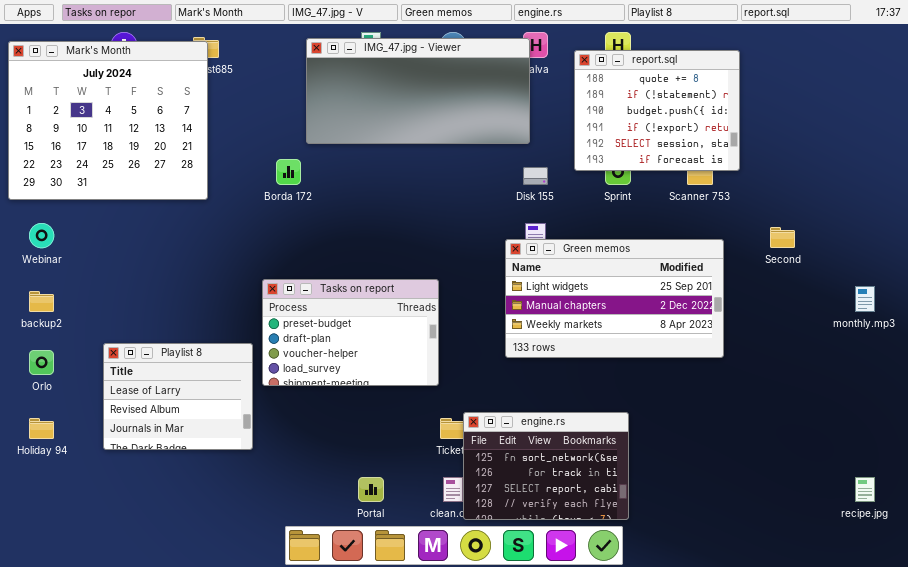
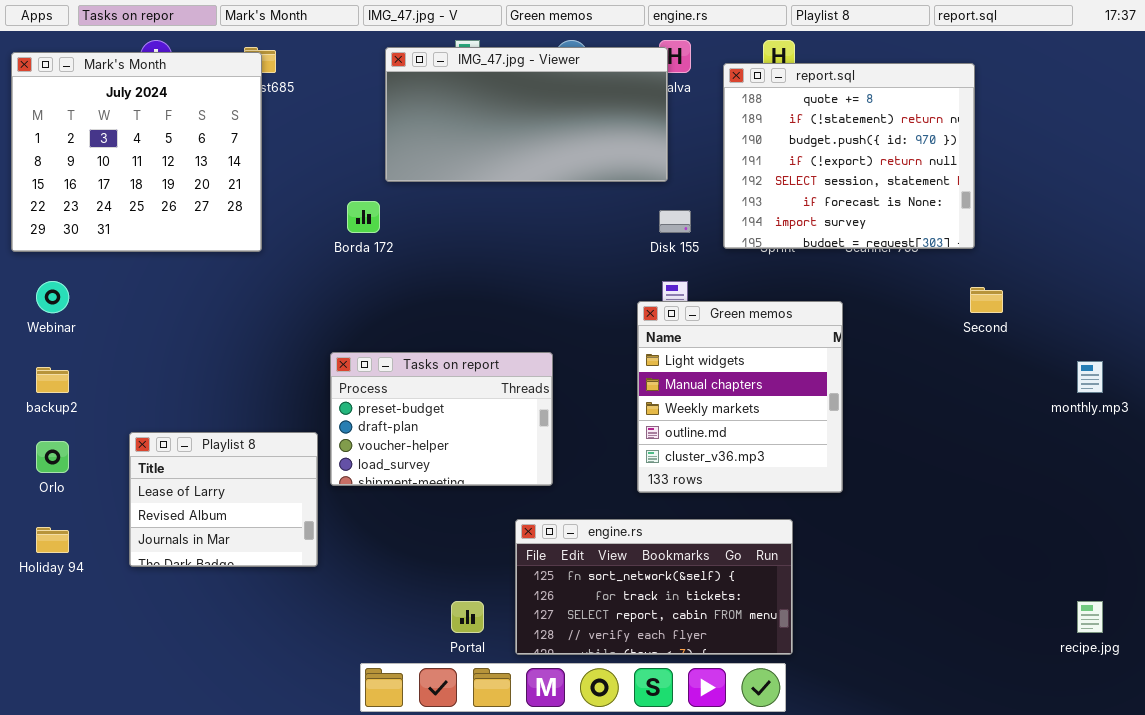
report.sql: [574,50,740,171] -> [723,63,975,249], resized
Green memos: [505,239,724,358] -> [637,301,843,493], resized
engine.rs: [463,412,629,520] -> [515,519,793,655], resized

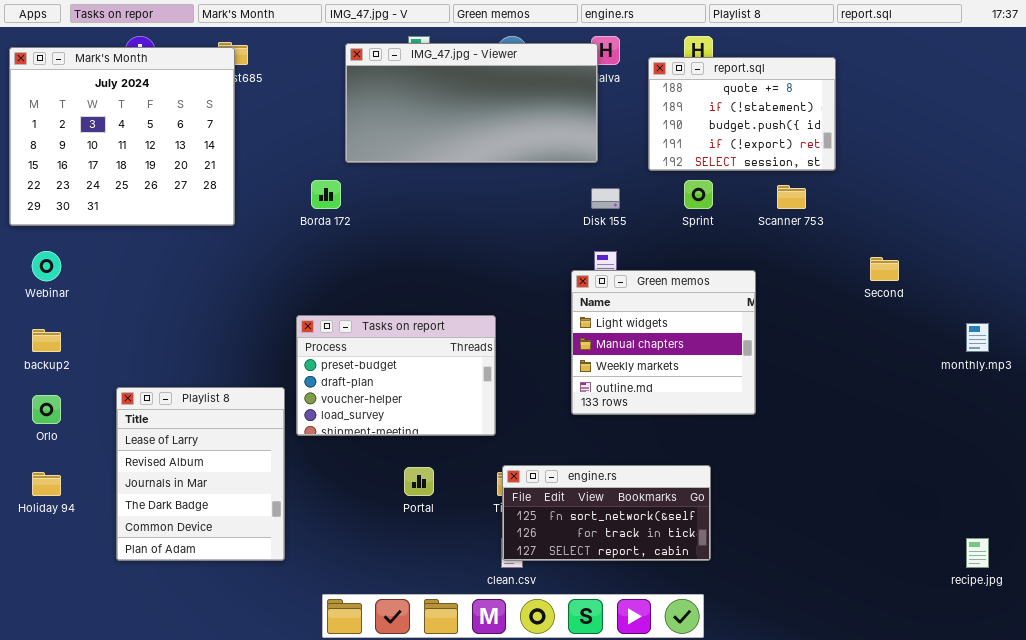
report.sql: [723,63,975,249] -> [648,57,836,171], resized
Green memos: [637,301,843,493] -> [571,270,756,415], resized
Playlist 8: [129,432,318,567] -> [116,387,285,561], resized
engine.rs: [515,519,793,655] -> [502,465,711,561], resized
Portal: [451,601,484,633] -> [404,467,434,496], moved

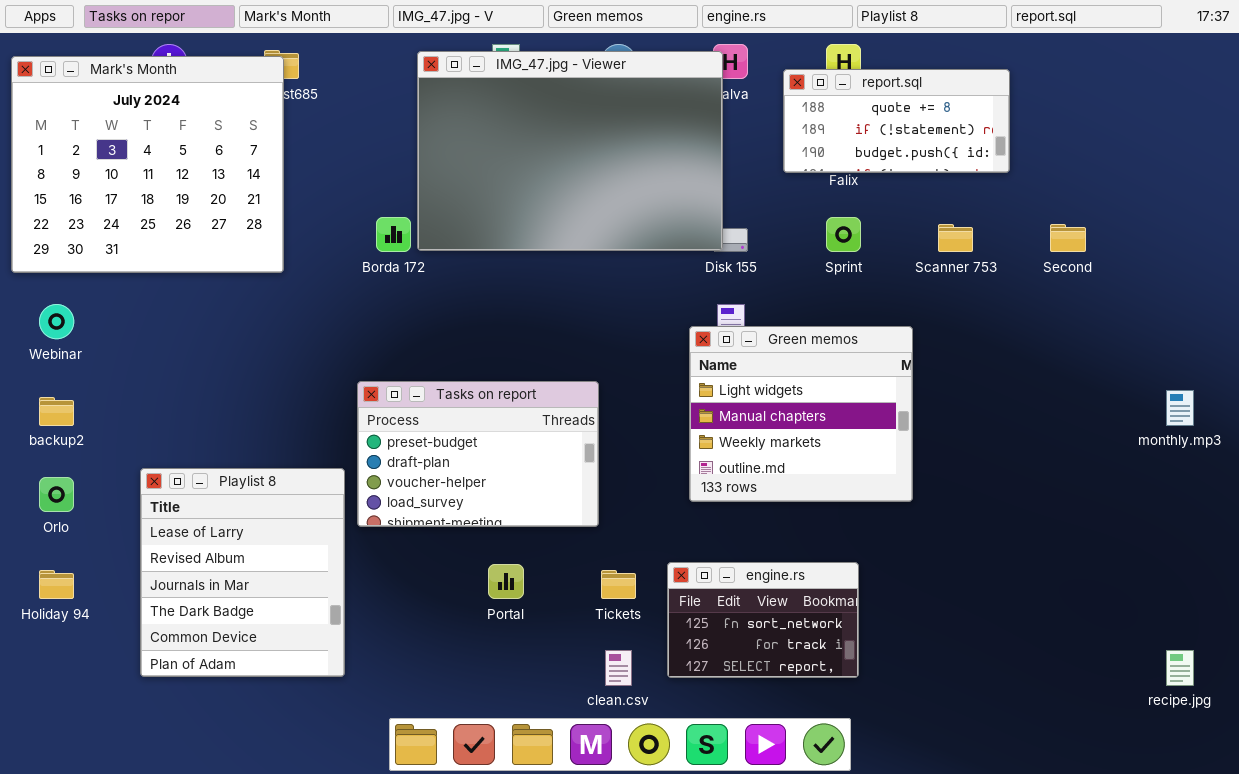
IMG_47.jpg - Viewer: [345,43,598,163] -> [417,51,723,251], resized
report.sql: [648,57,836,171] -> [783,69,1010,173], resized
Second: [870,257,899,281] -> [1050,224,1086,252], moved
engine.rs: [502,465,711,561] -> [667,562,859,678], resized

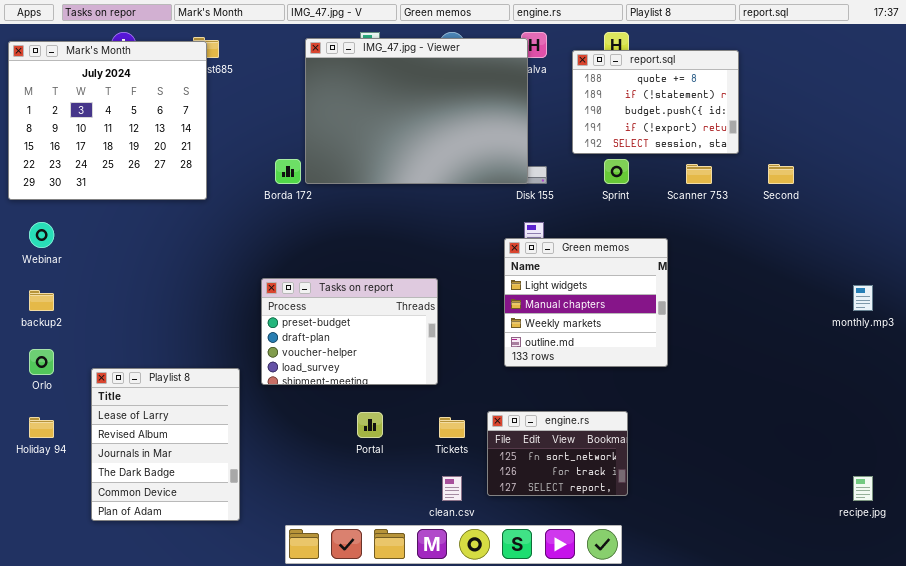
report.sql: [783,69,1010,173] -> [572,50,739,154], resized
Playlist 8: [140,468,345,677] -> [91,368,240,521], moved

